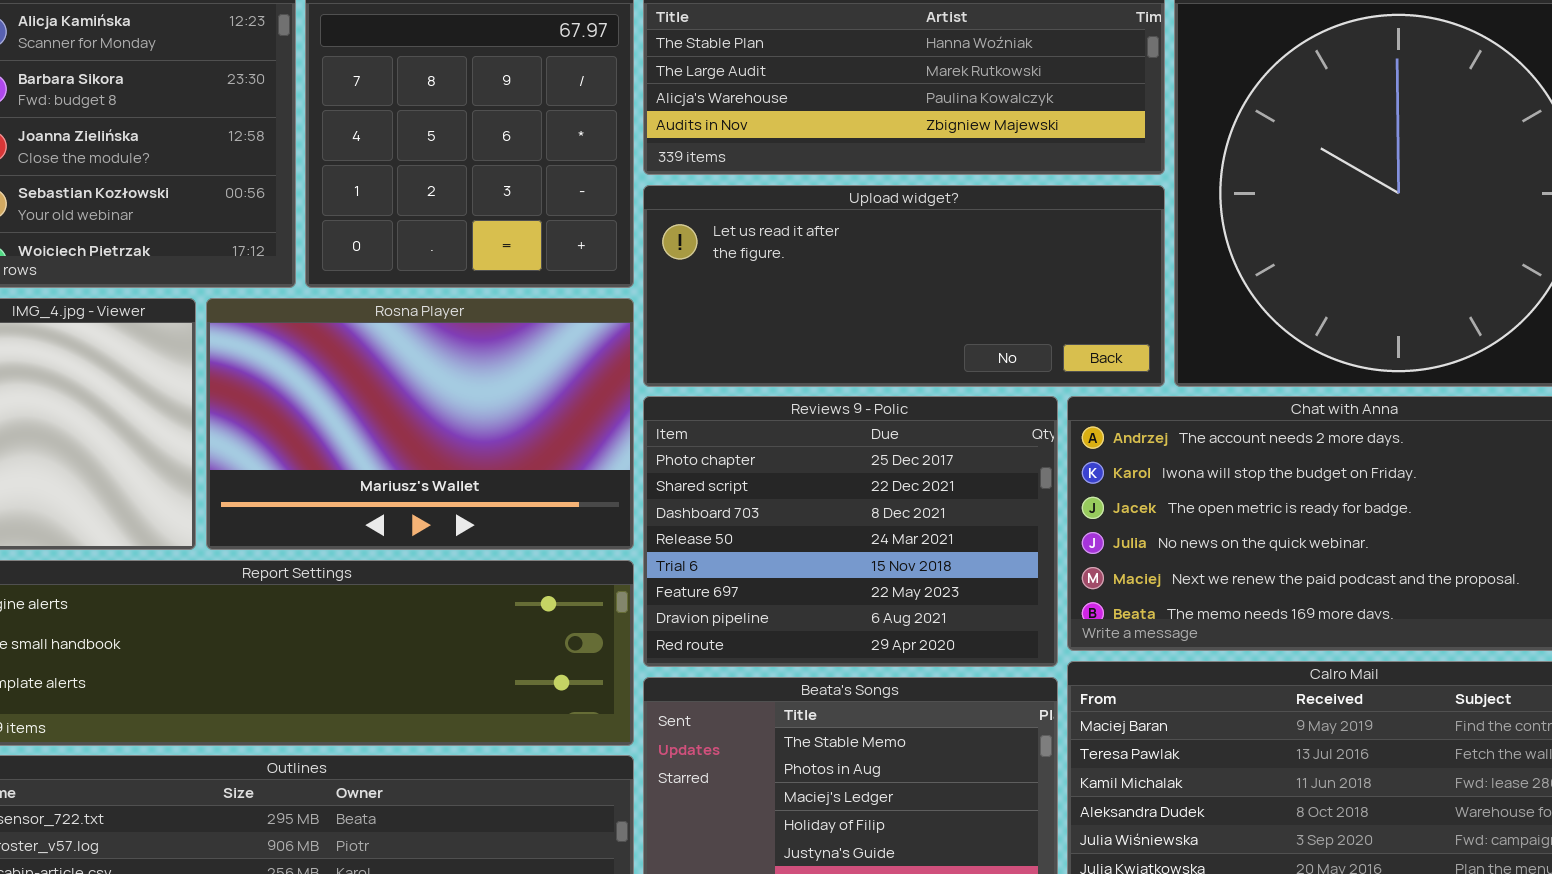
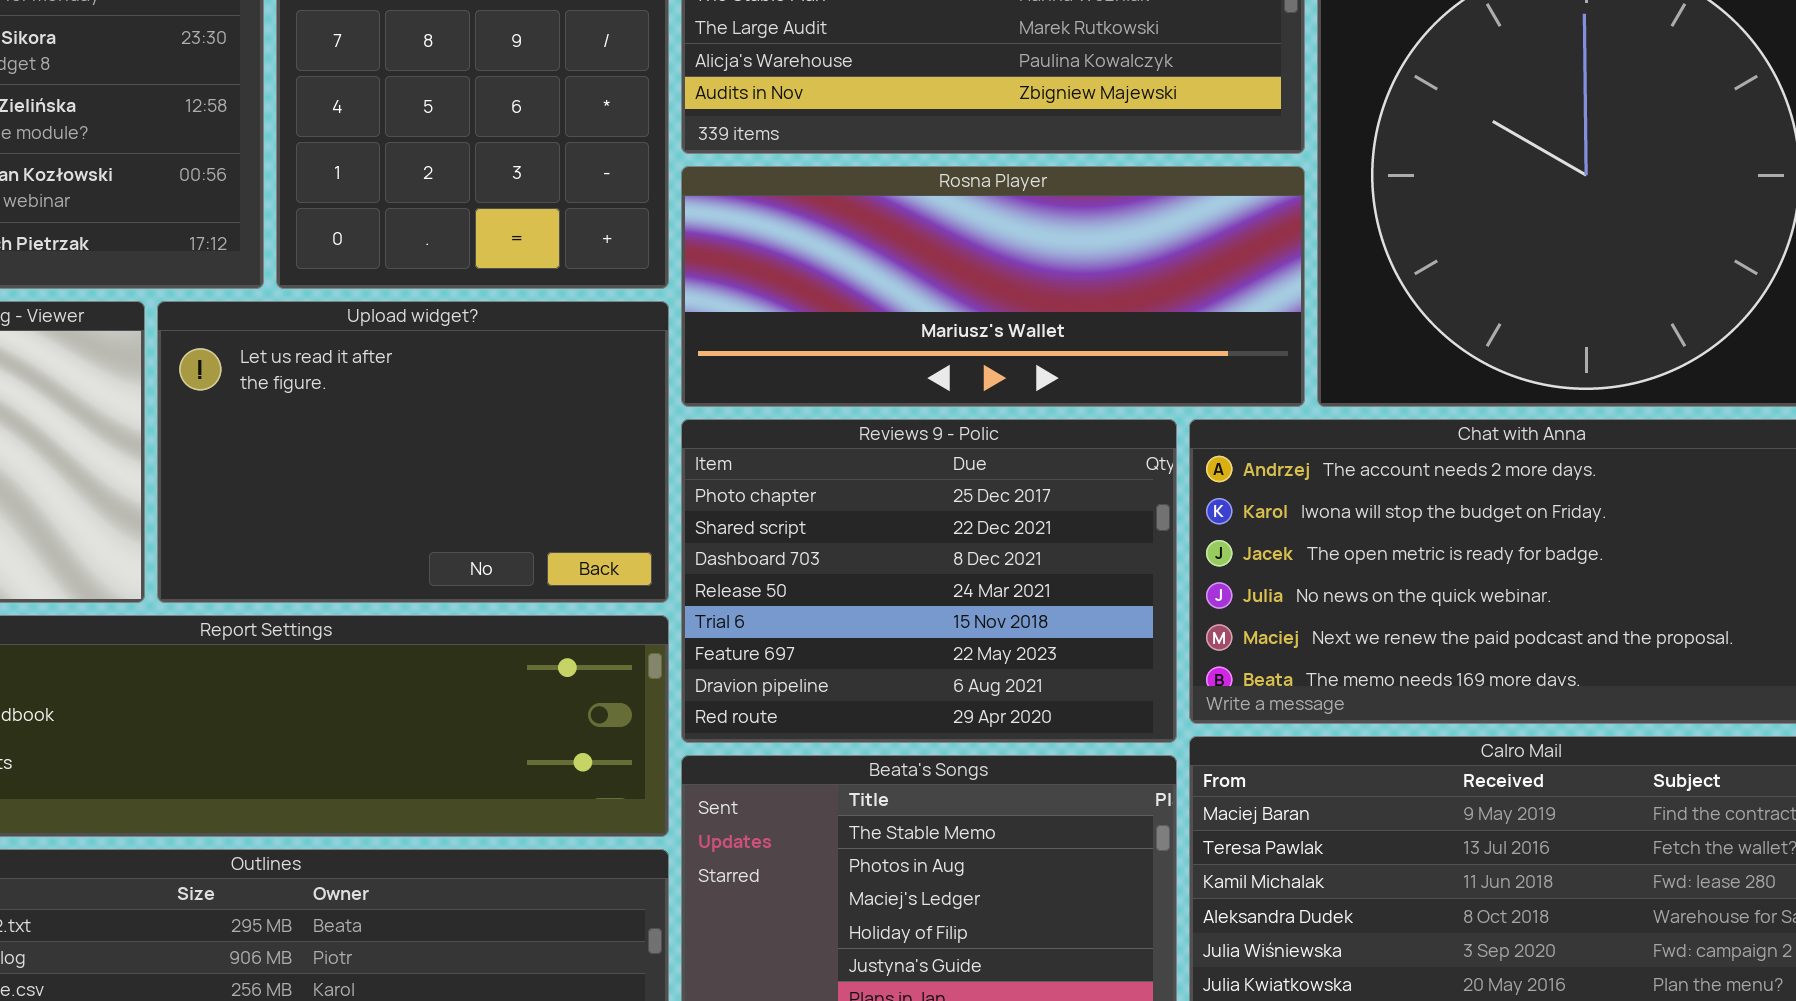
Upload widget?: [643,185,1165,387] -> [157,301,669,603], moved, resized
Rosna Player: [206,298,634,550] -> [681,166,1305,407], moved, resized

